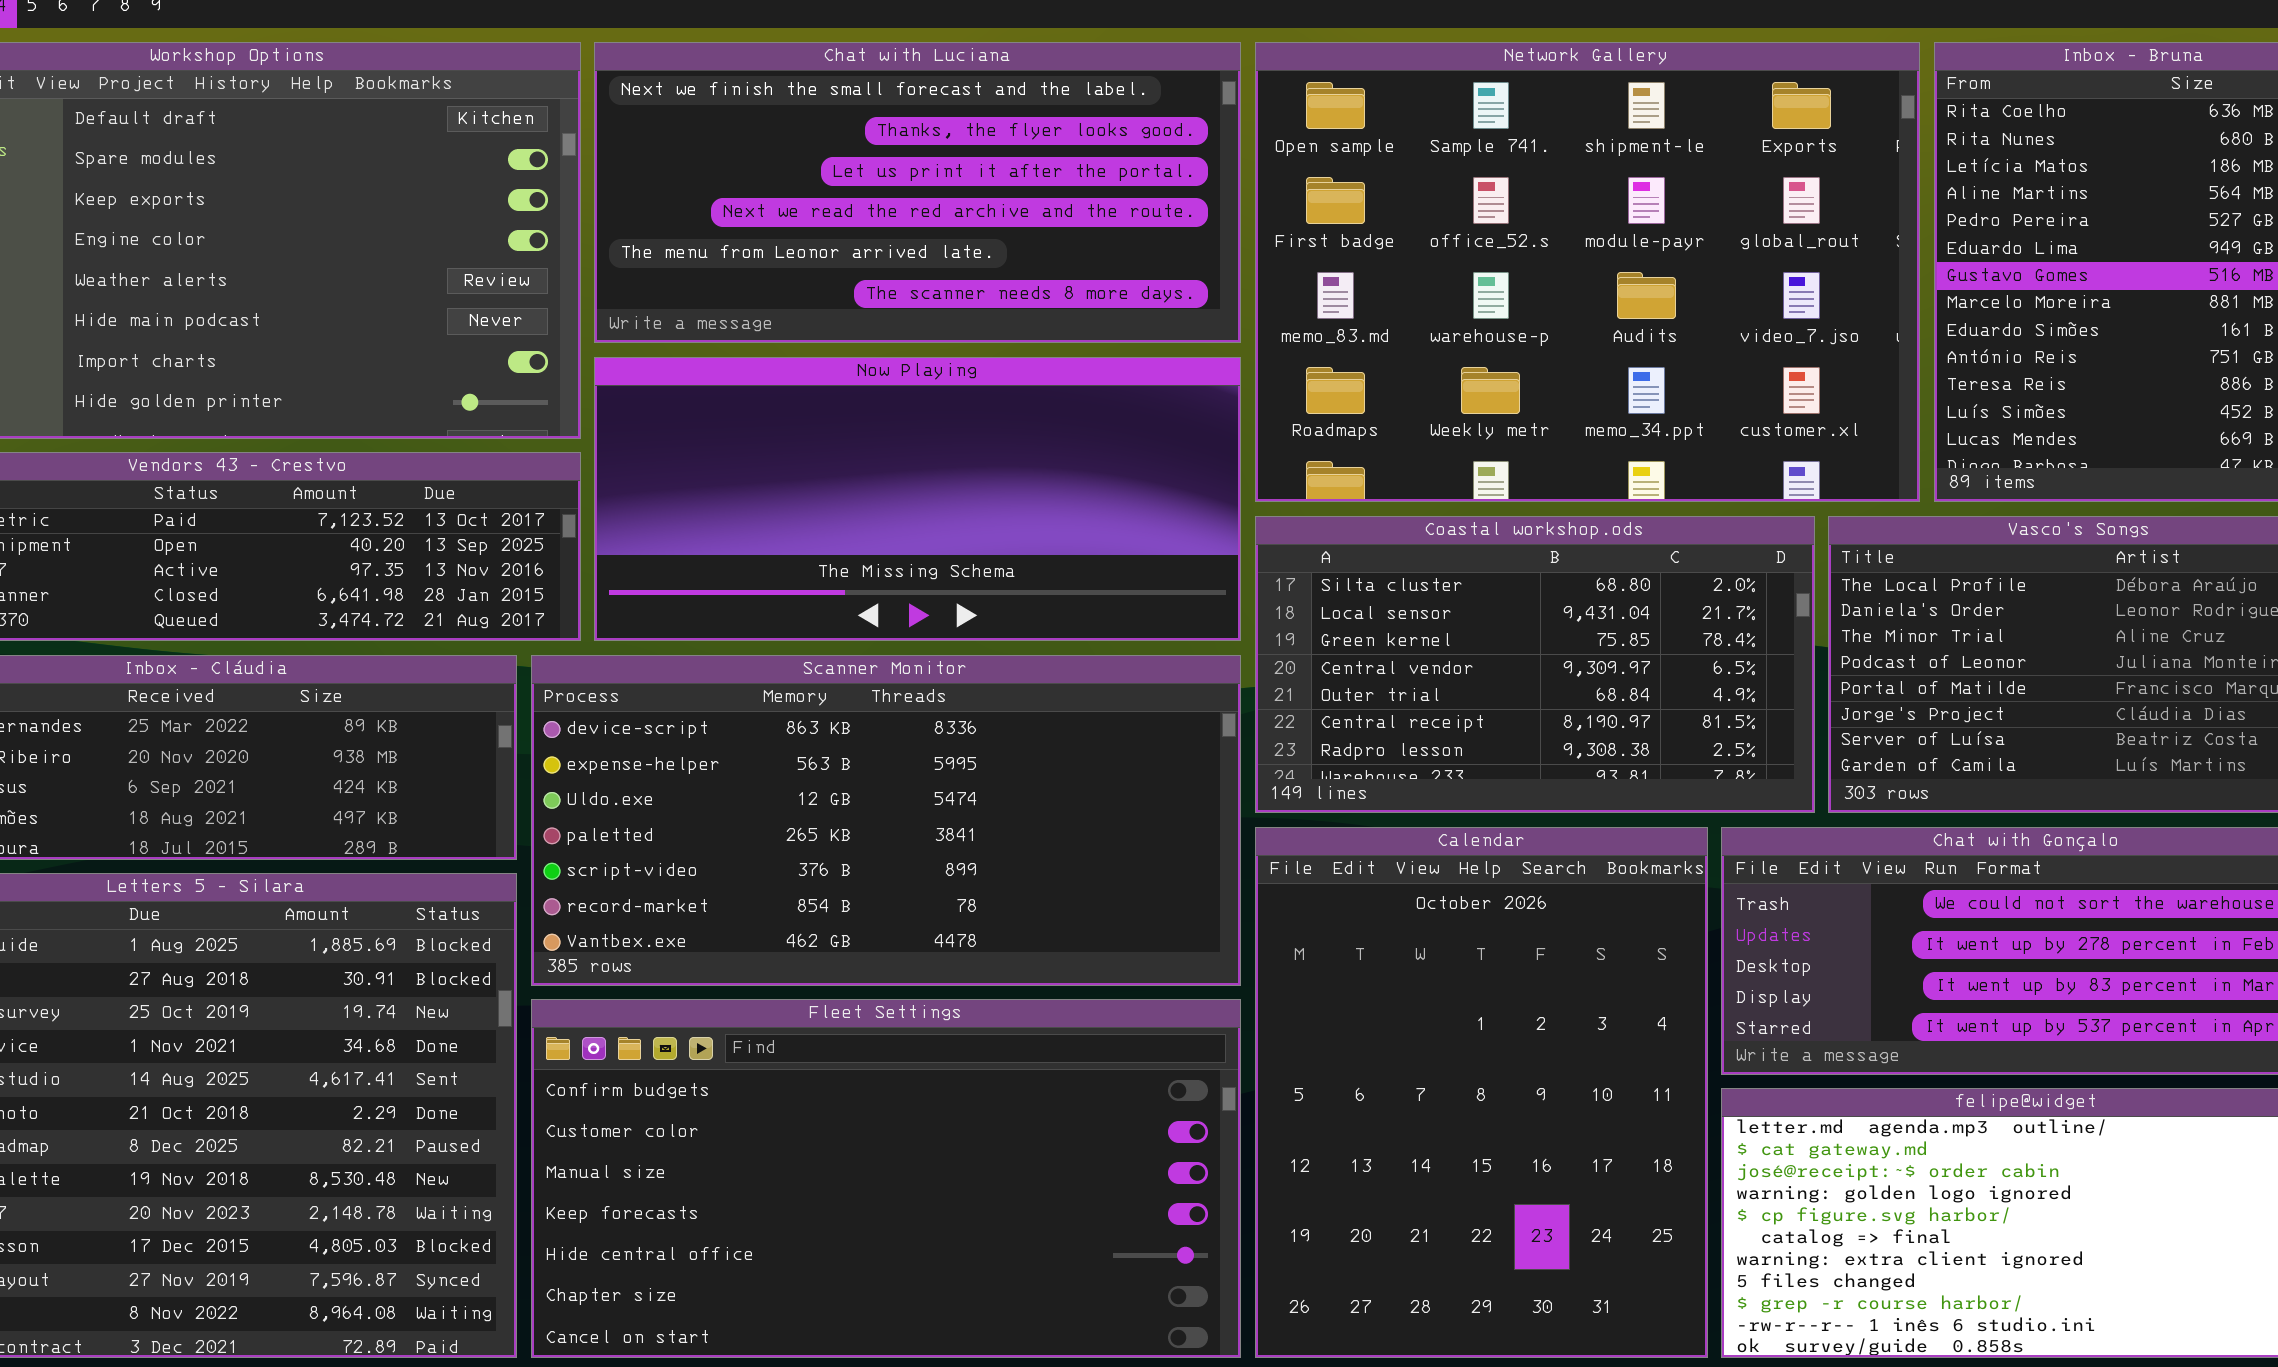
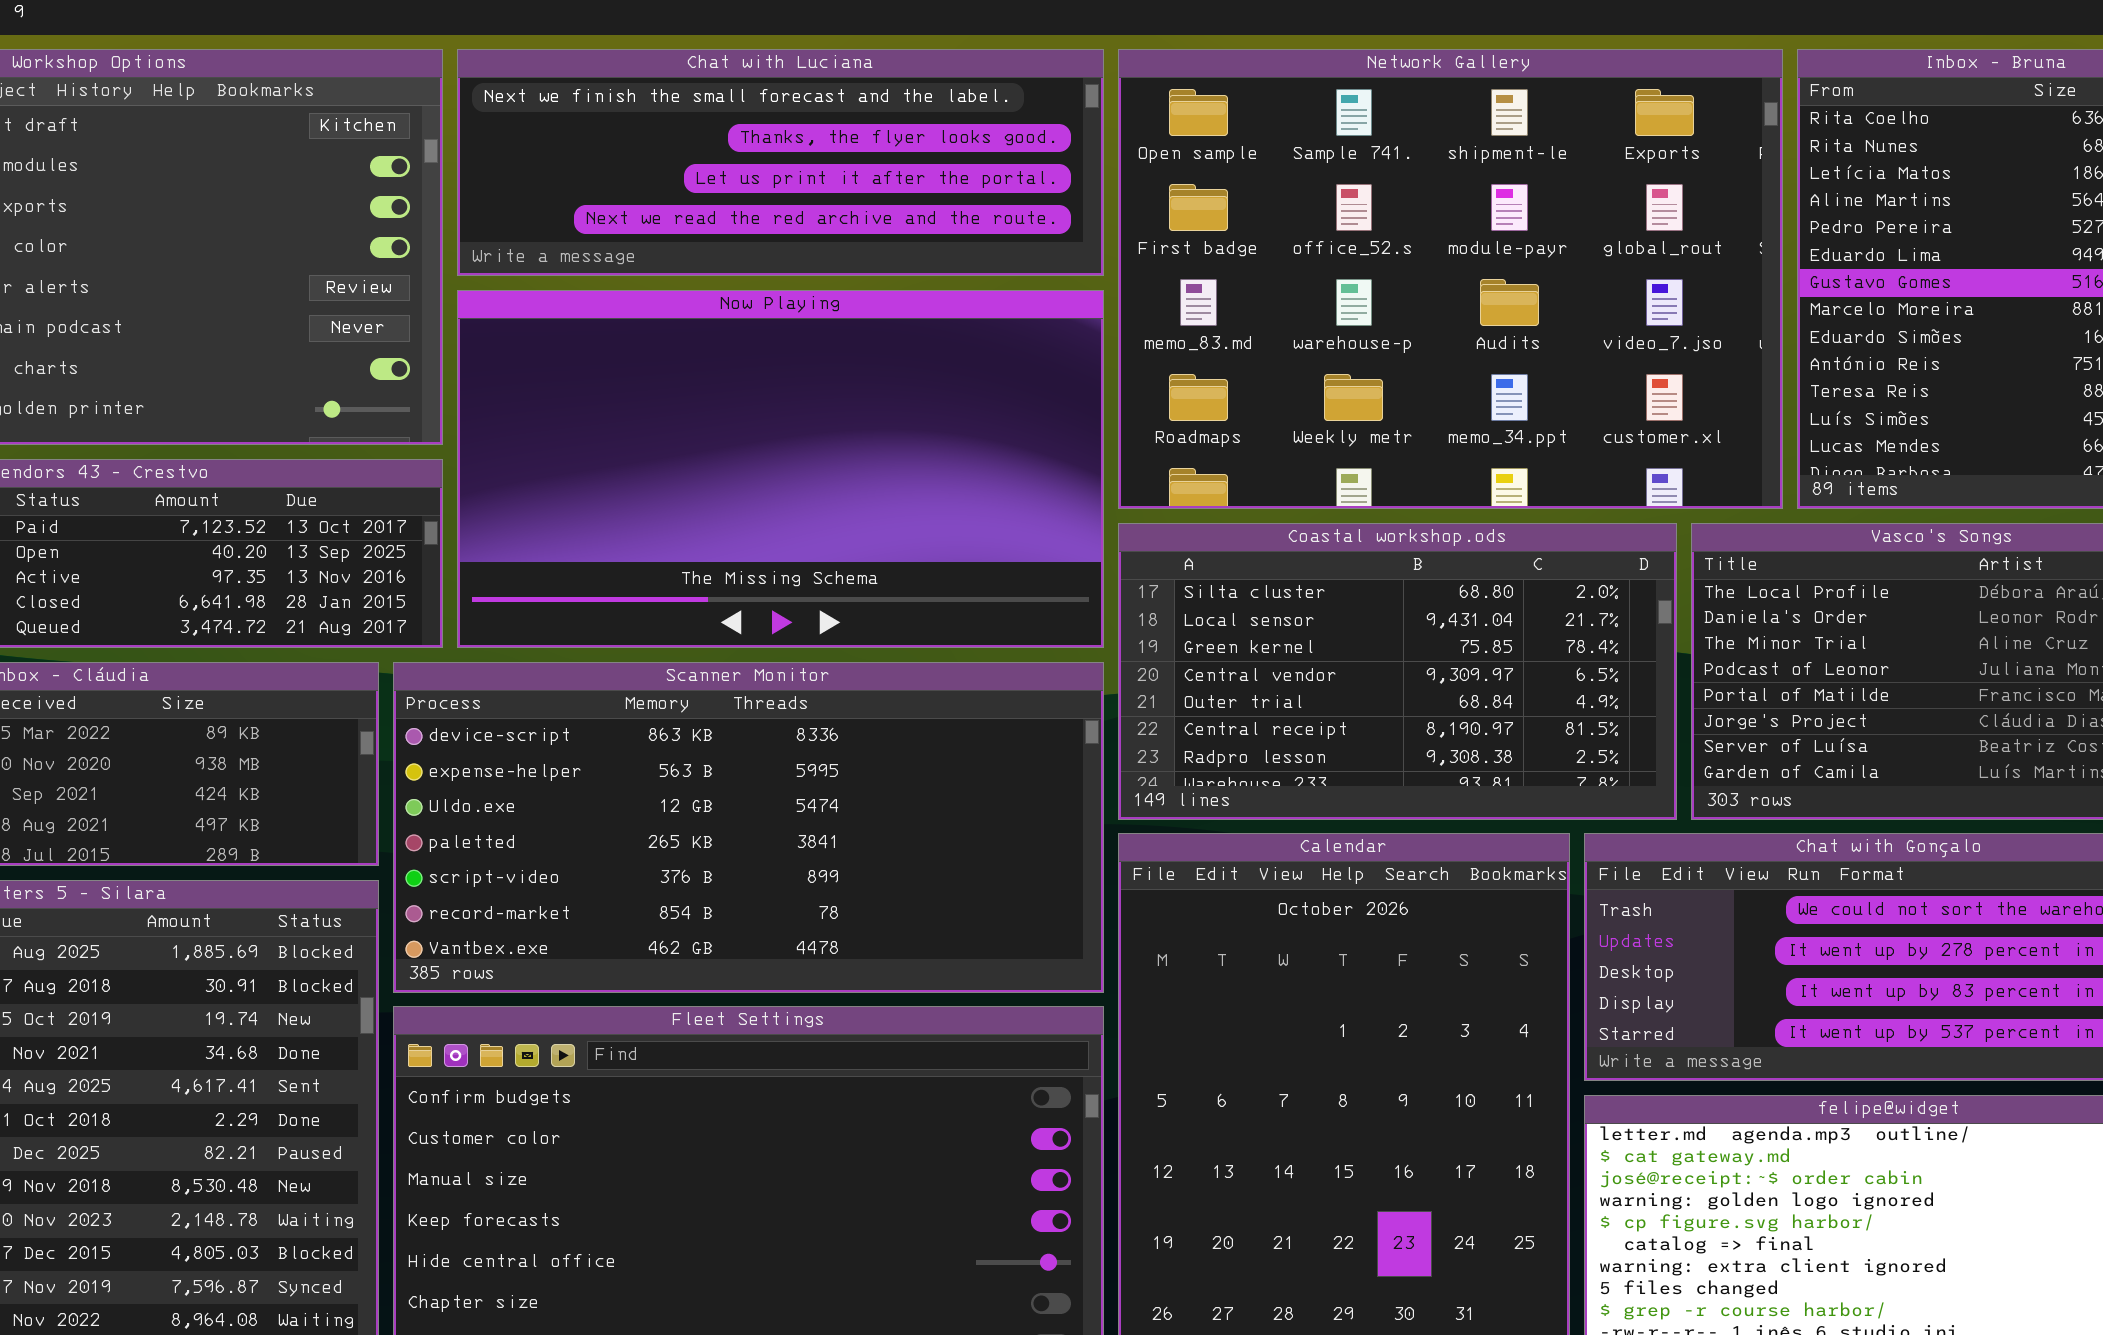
Chat with Luciana: [594,42,1241,343] -> [457,49,1104,276], resized
Now Playing: [594,357,1241,641] -> [457,290,1104,648], resized

